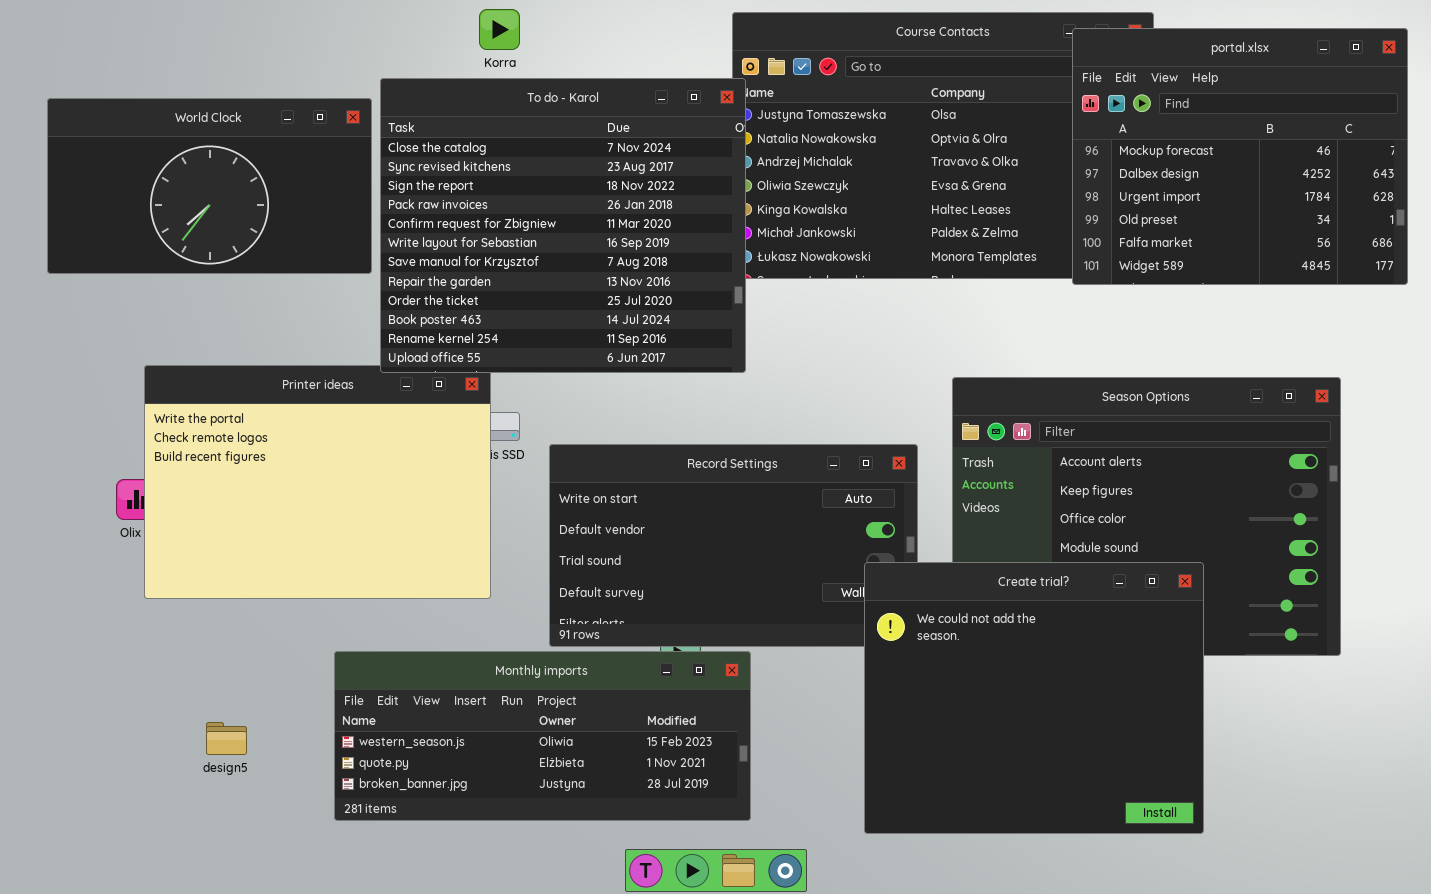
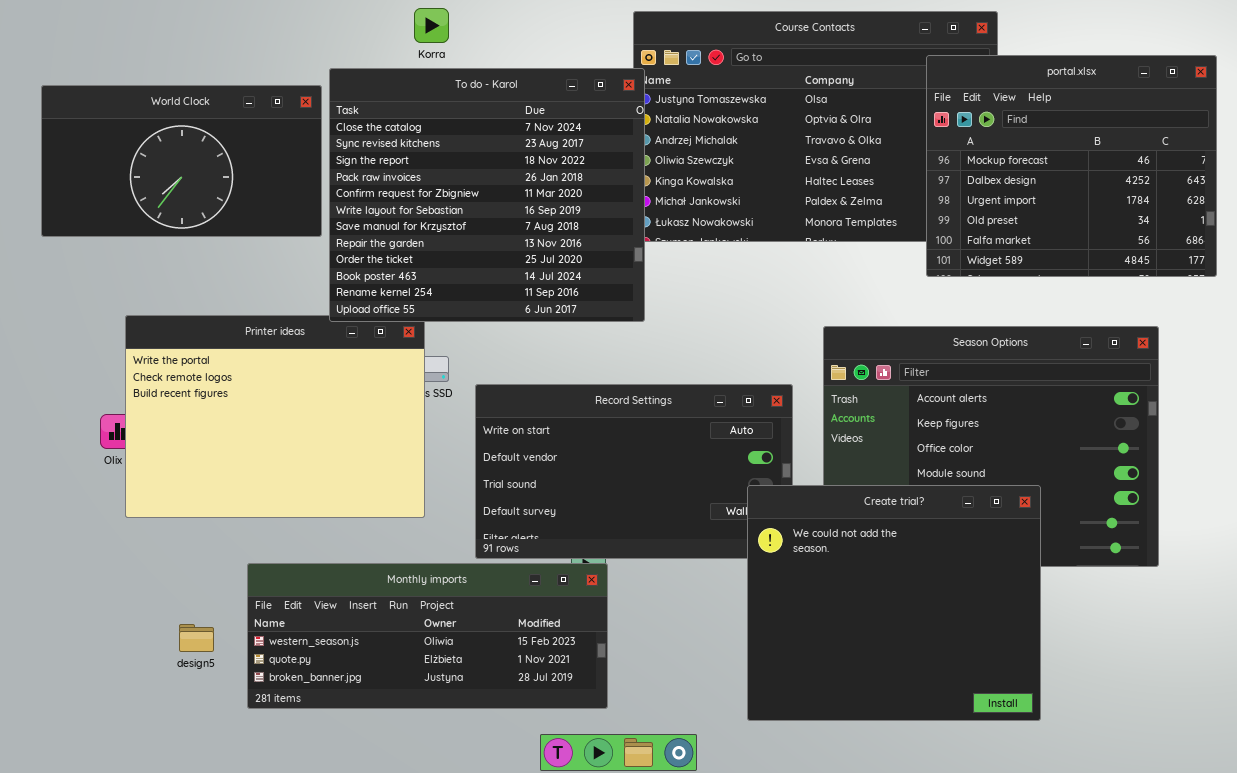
portal.xlsx: [1072,28,1408,285] -> [926,55,1217,277], moved
Monthly imports: [334,651,751,821] -> [247,563,608,709], moved

